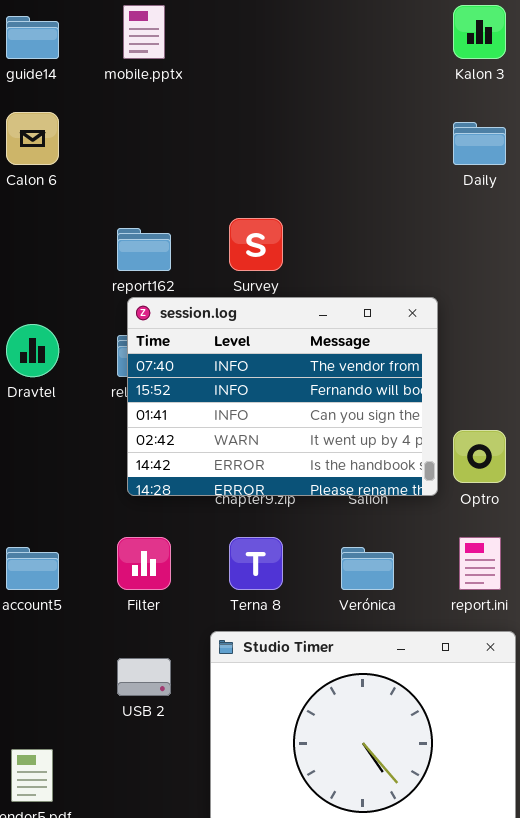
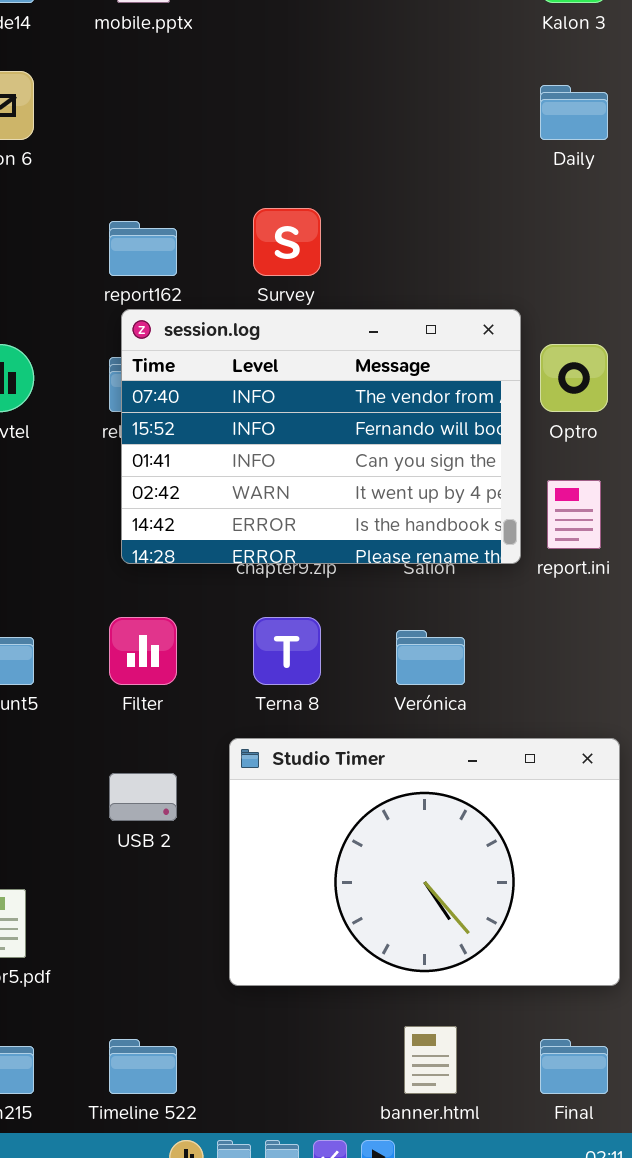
Optro: [453,430,506,483] -> [540,344,608,412], moved
report.ini: [459,537,501,590] -> [547,480,601,549], moved

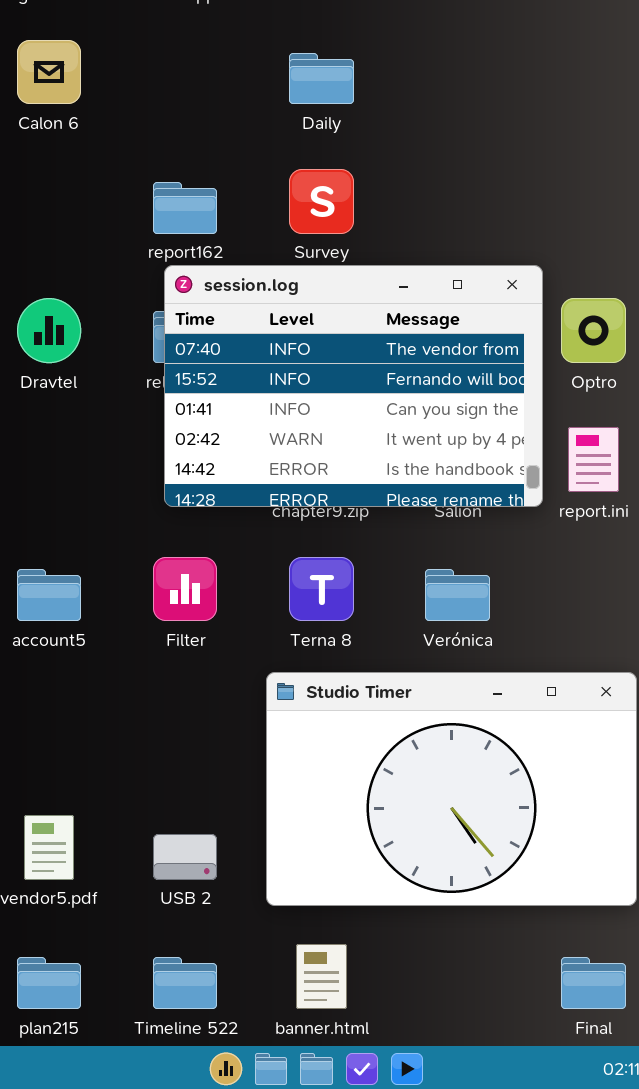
Daily: [540,85,608,140] -> [289,53,354,104], moved
USB 2: [109,773,177,821] -> [153,834,217,880], moved
banner.html: [404,1026,457,1094] -> [296,944,347,1009], moved

